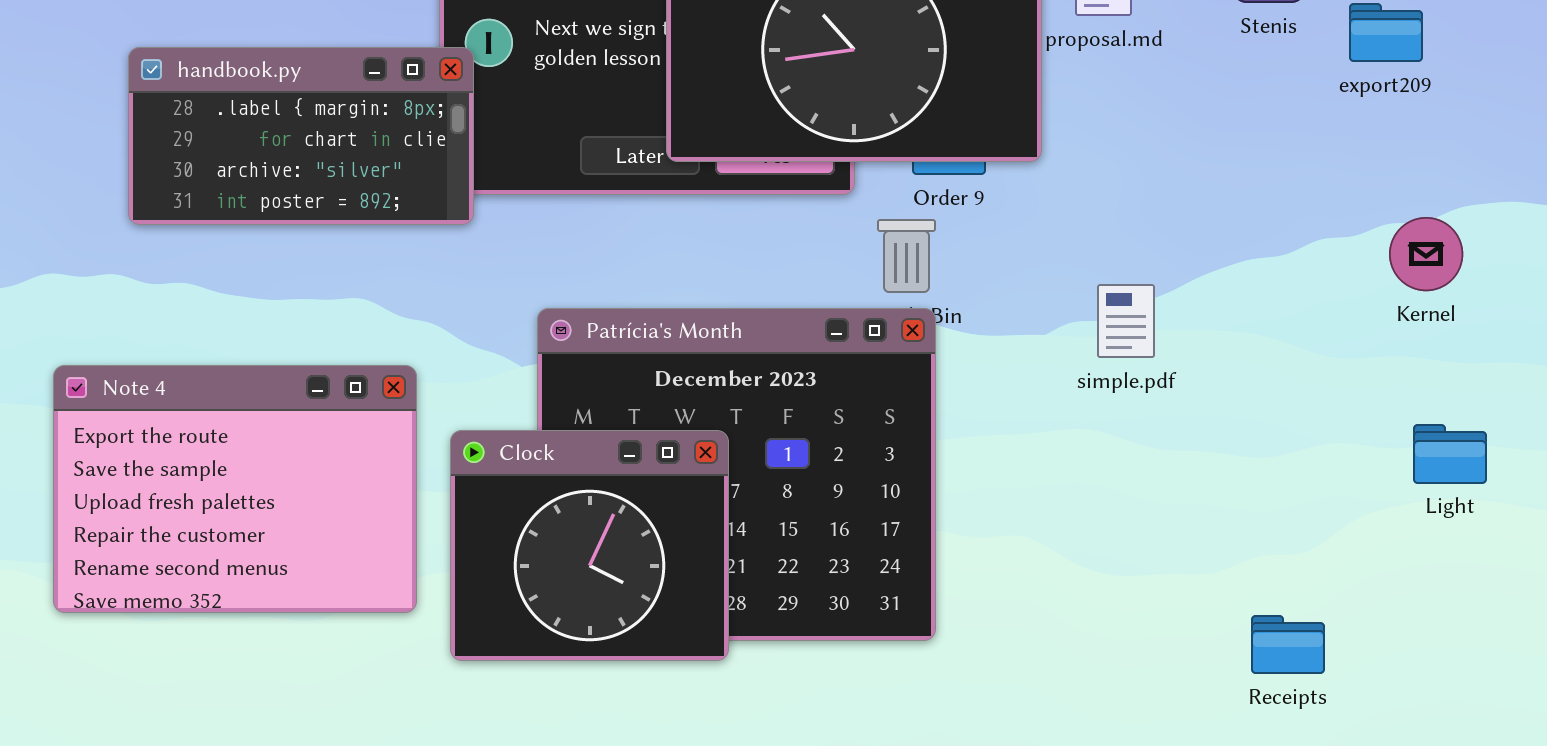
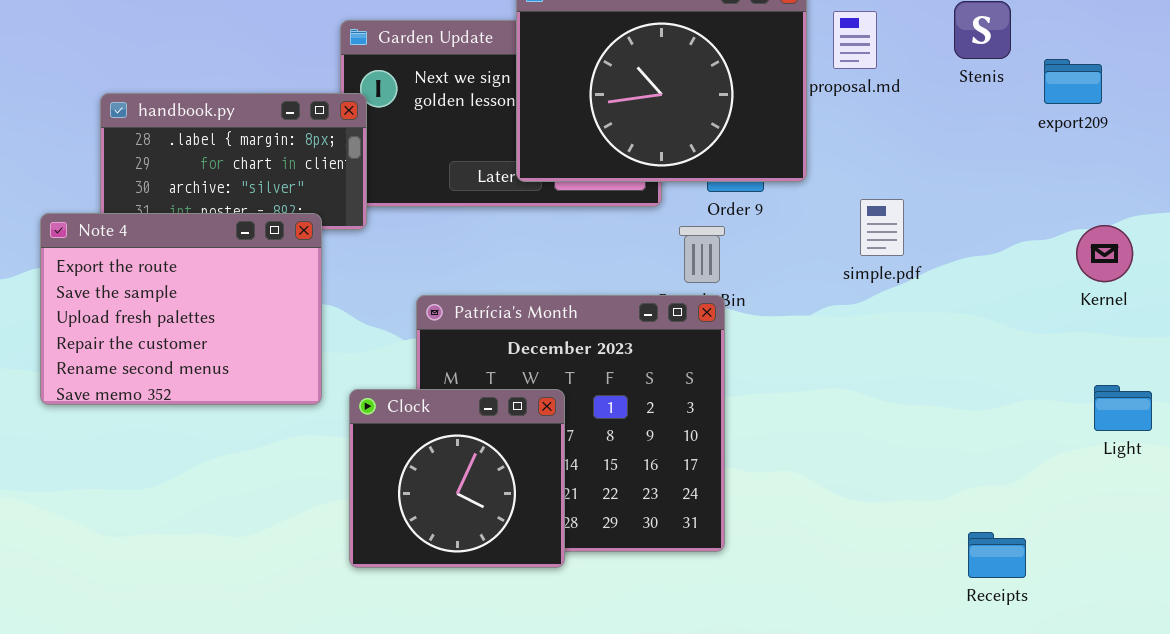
simple.pdf: [1097,284,1155,358] -> [860,199,904,256], moved
Note 4: [53,365,417,613] -> [40,213,322,405], moved

